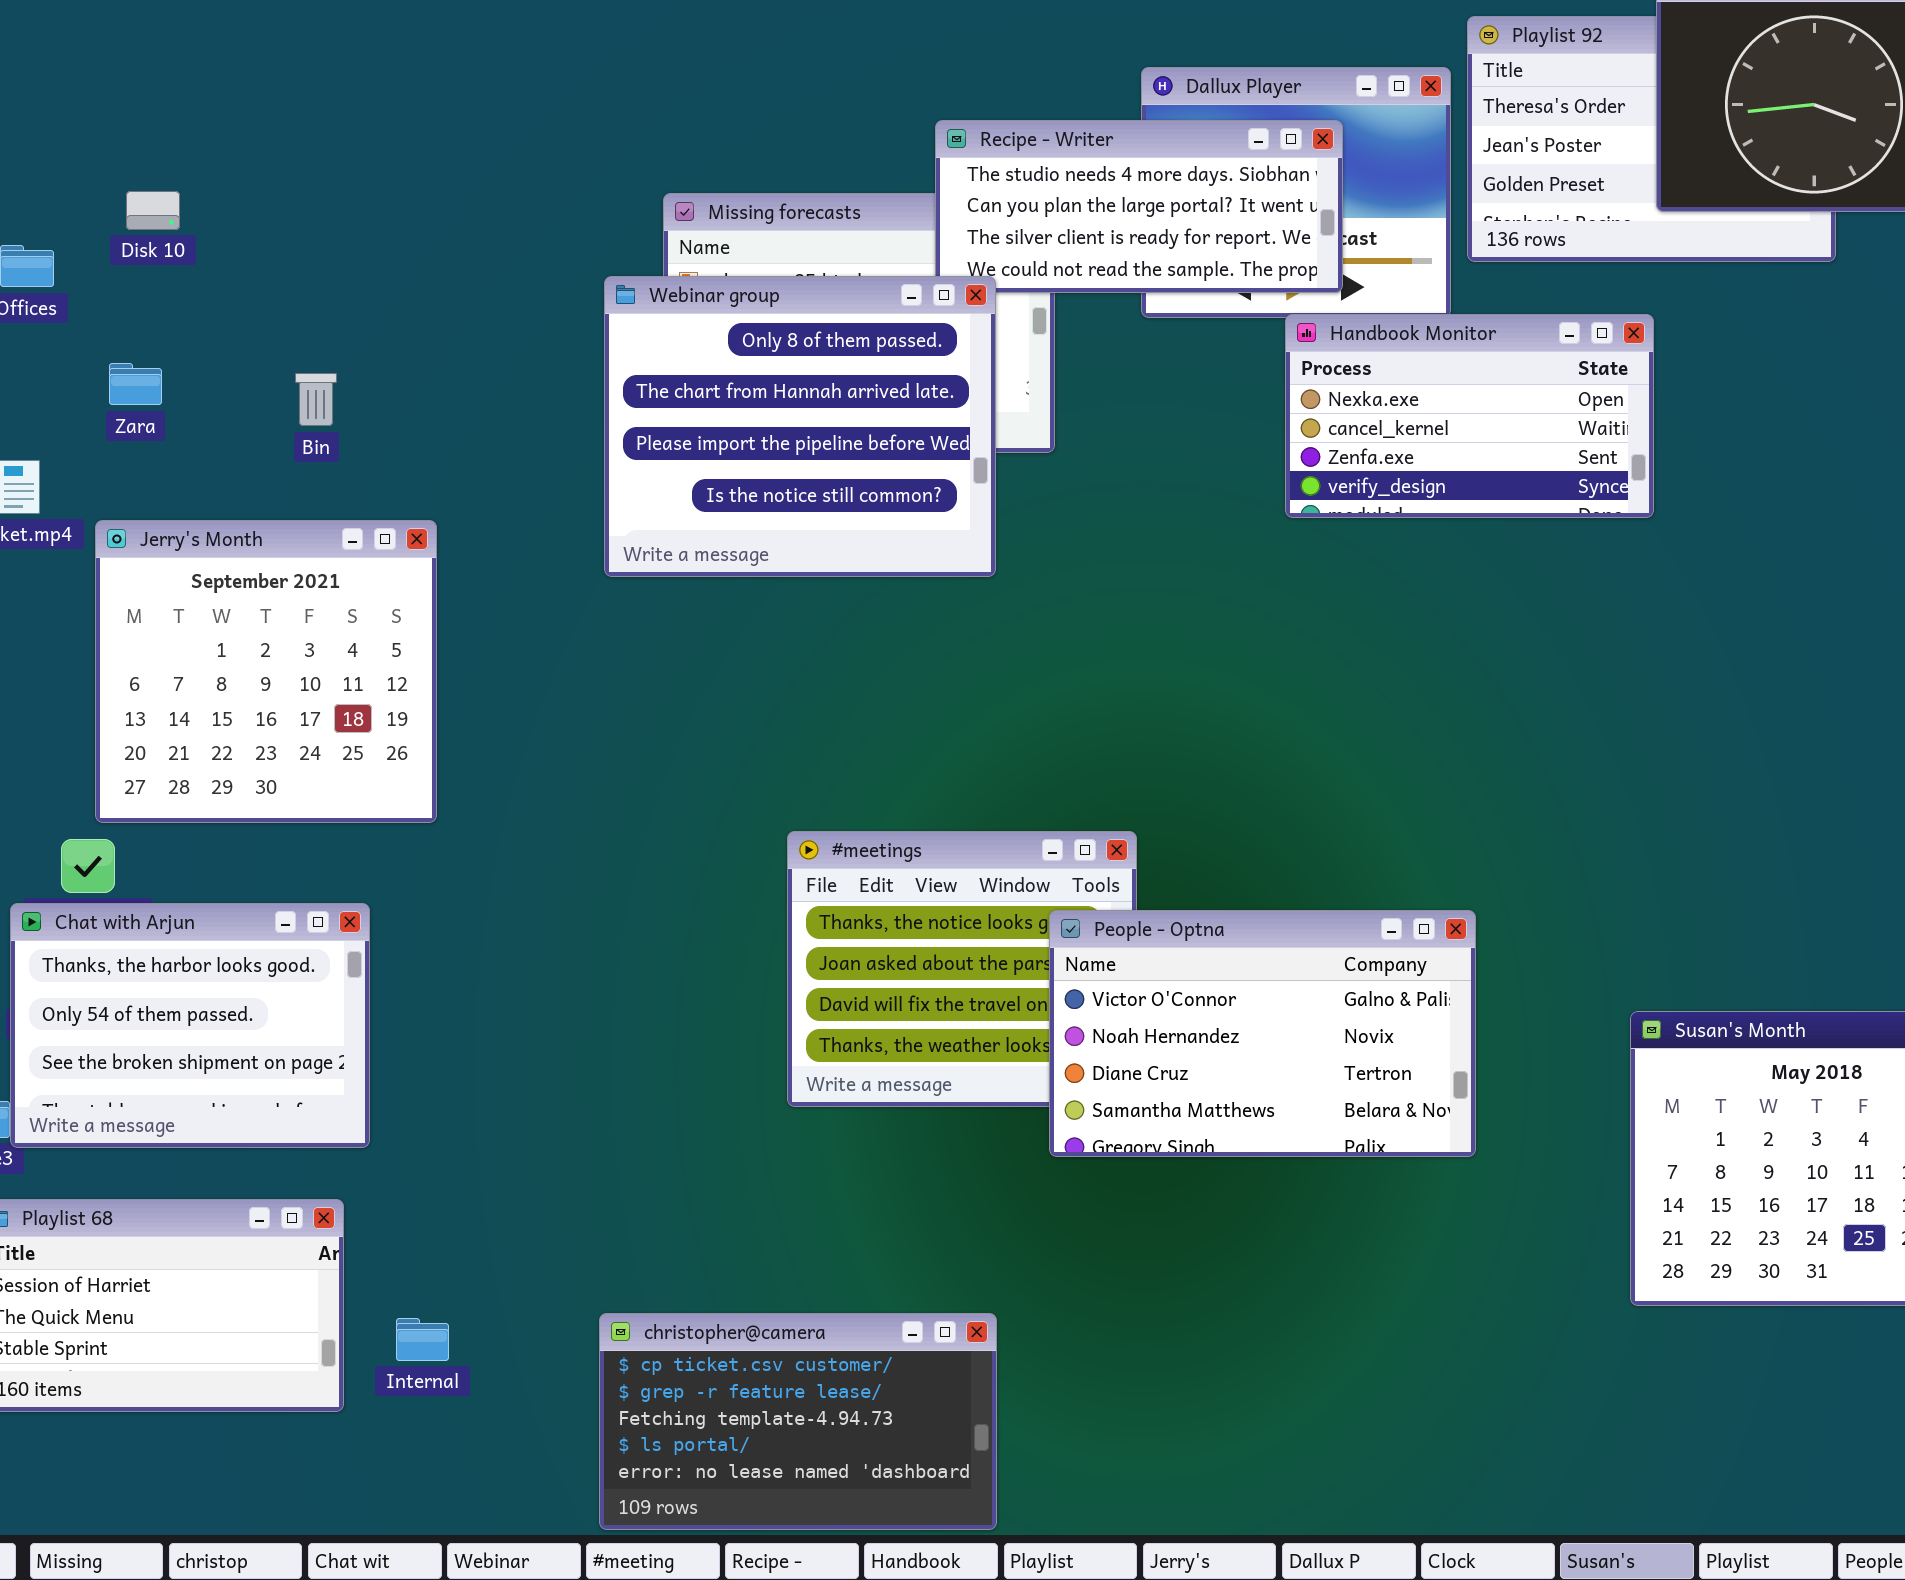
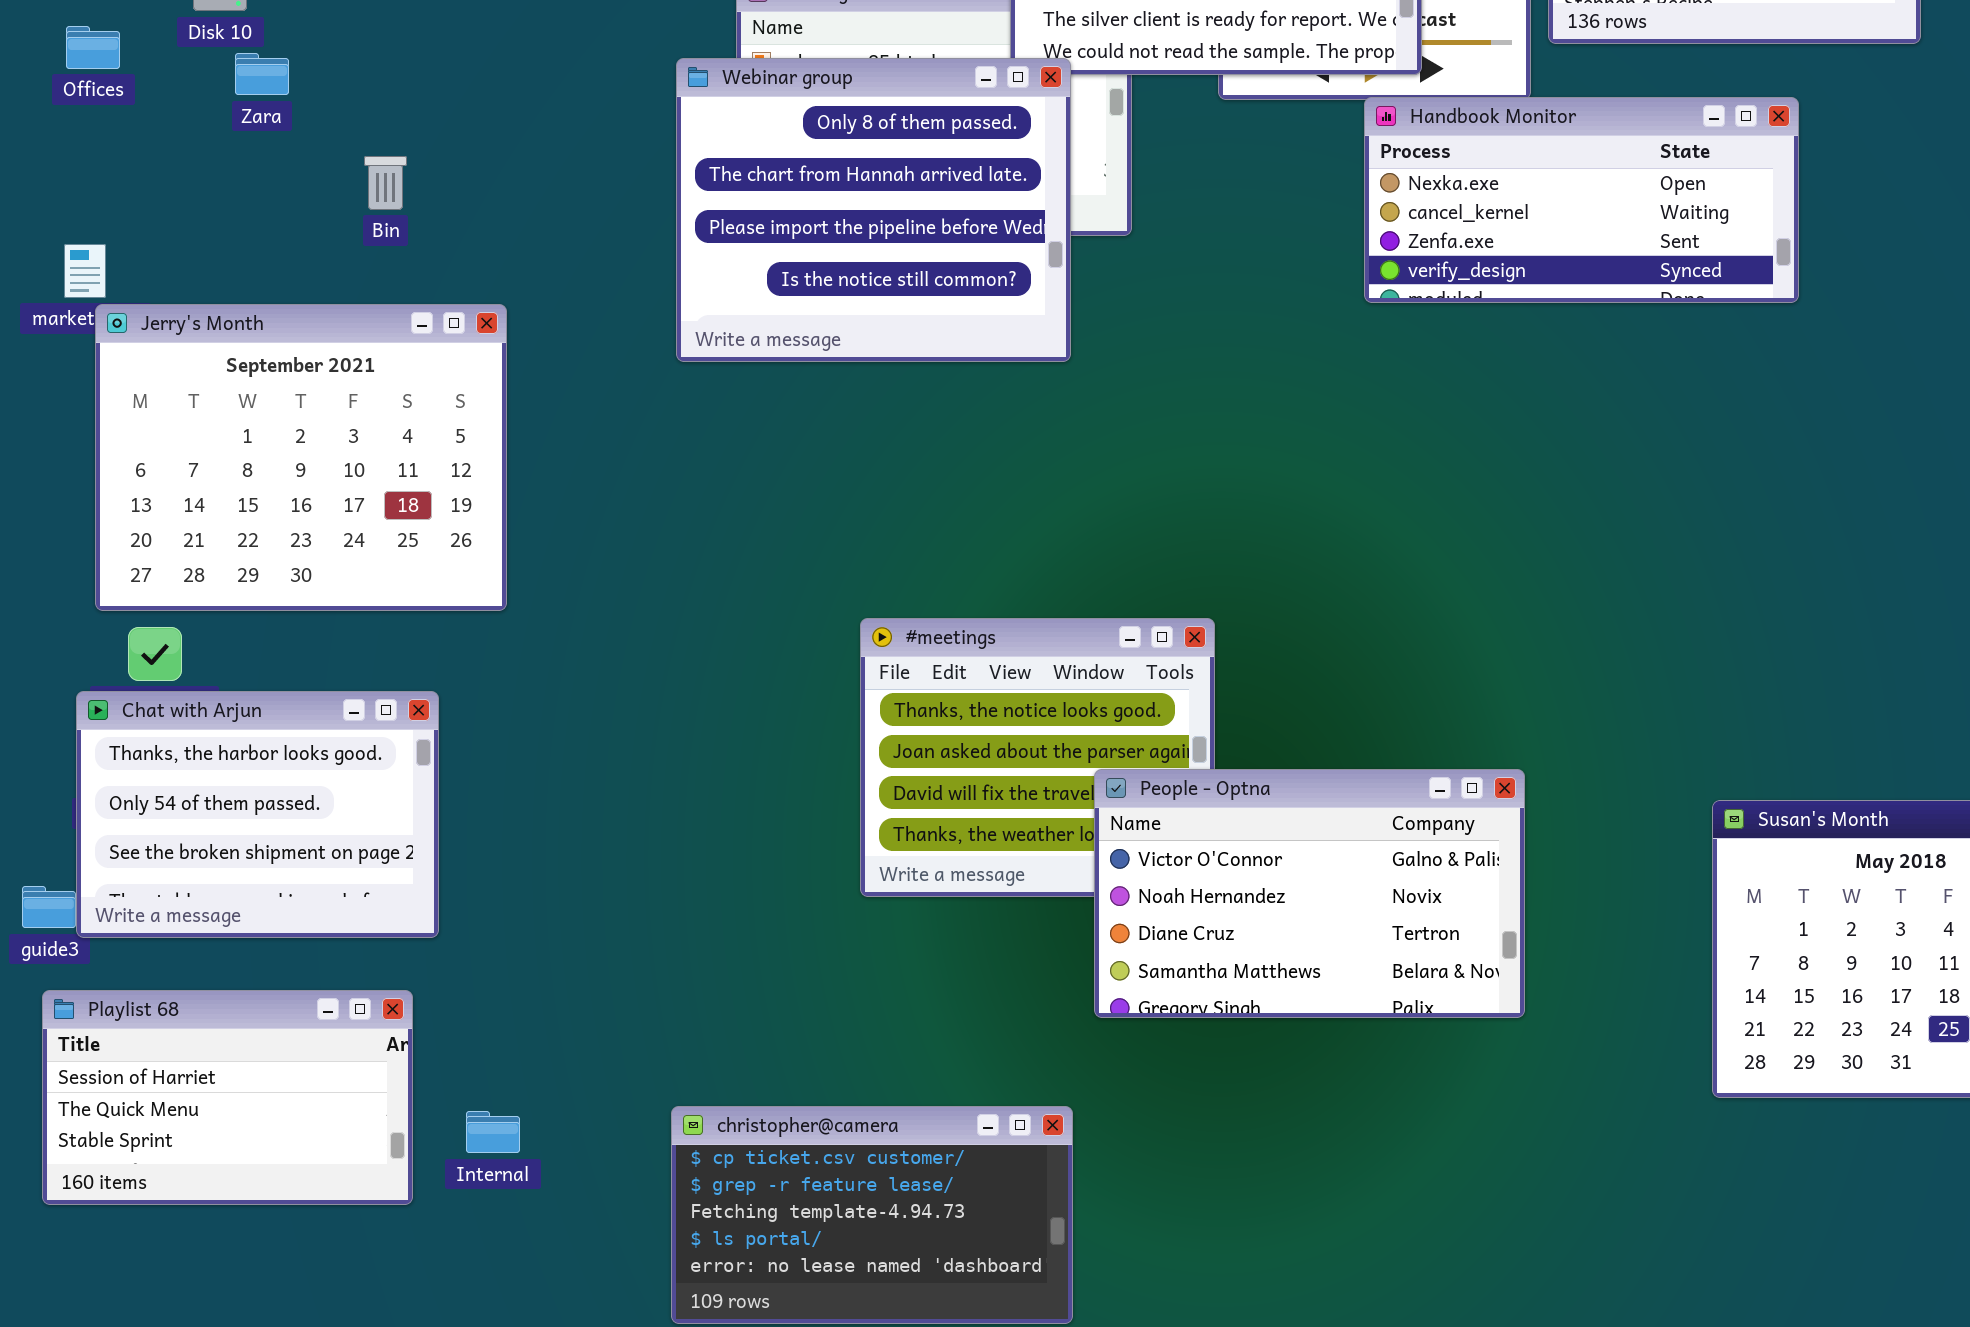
Handbook Monitor: [1285,314,1654,518] -> [1364,97,1799,303], resized
Zara: [109,363,162,405] -> [235,53,289,95], moved
Jerry's Month: [95,520,437,823] -> [95,304,507,611], resized
People - Optna: [1049,910,1476,1157] -> [1094,769,1525,1018], moved

